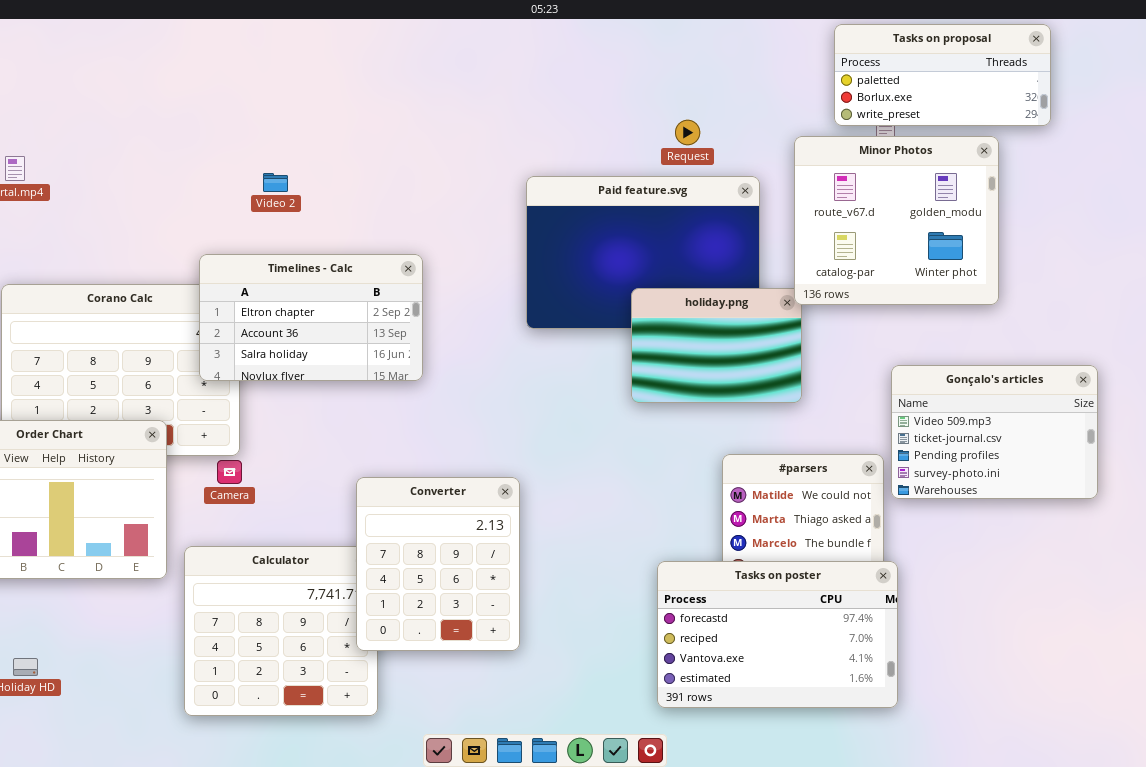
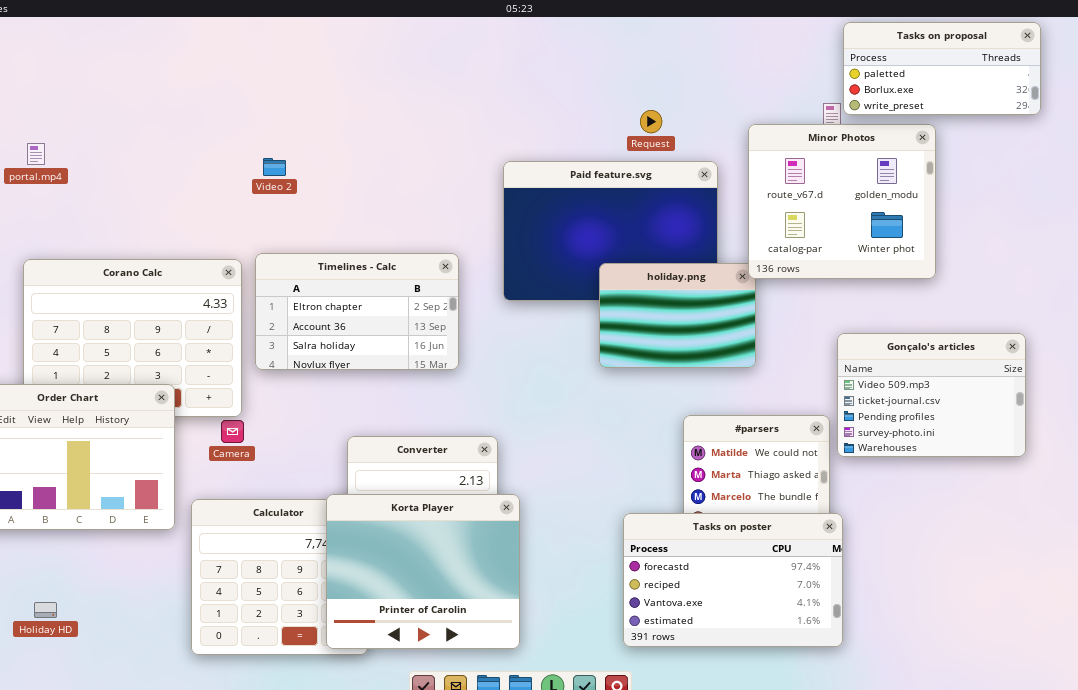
Tasks on proposal: [834,24,1051,126] -> [843,22,1041,115], moved
Timelines - Calc: [199,254,423,381] -> [255,253,459,370], moved
Korta Player: none -> [326,494,520,649], opened

